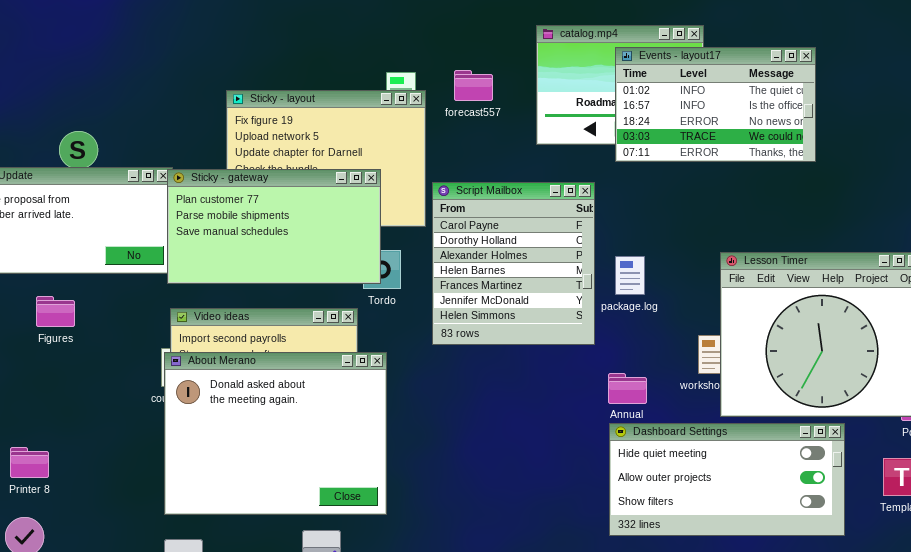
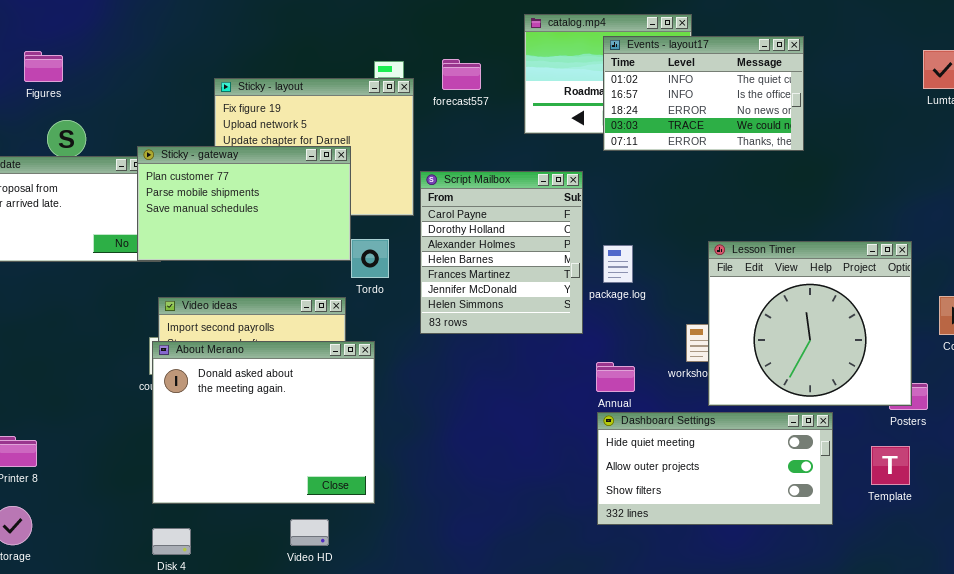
Sticky - gateway: [167,169,381,284] -> [137,146,351,261], moved
Figures: [36,296,75,327] -> [24,51,63,82], moved

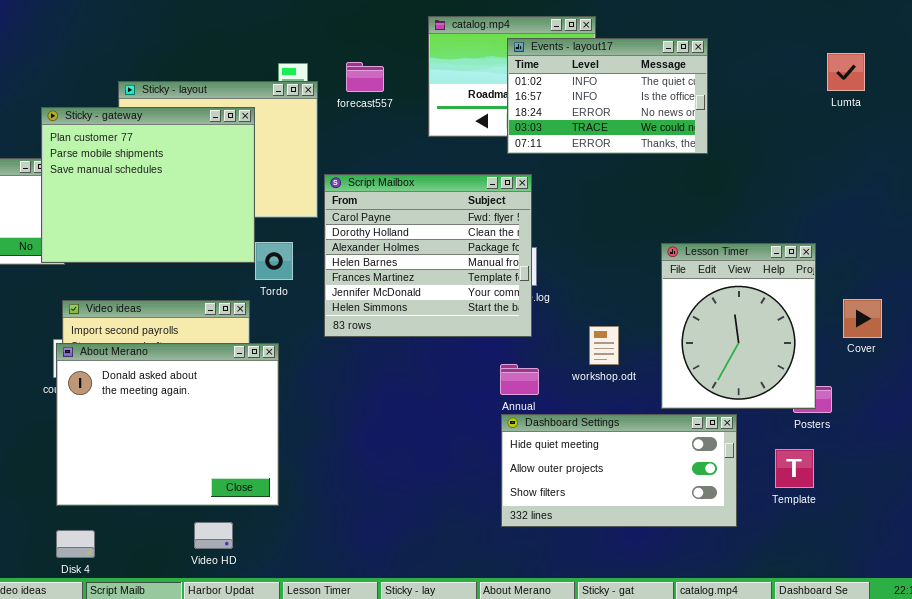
Sticky - gateway: [137,146,351,261] -> [41,107,255,263], resized
Script Mailbox: [420,171,583,334] -> [324,174,532,337], resized
Lesson Timer: [708,241,912,406] -> [661,243,816,409], resized

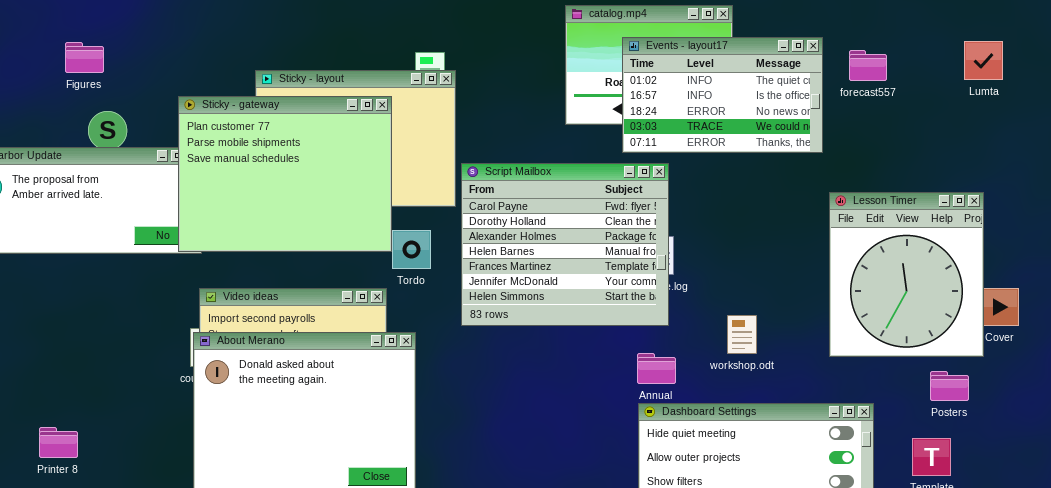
Events - layout17: [507,38,708,154] -> [622,37,823,153], moved
forecast557: [346,62,384,92] -> [849,50,887,81], moved
Lesson Timer: [661,243,816,409] -> [829,192,984,357], moved

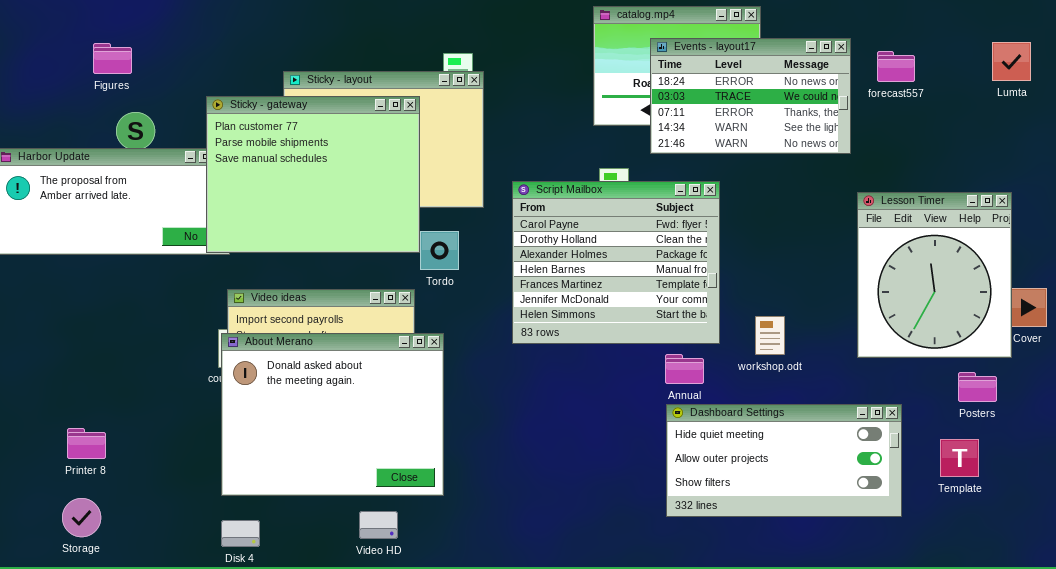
Events - layout17: [622,37,823,153] -> [650,38,851,154], scrolled down 2 rows
Script Mailbox: [461,163,669,326] -> [512,181,720,344], moved

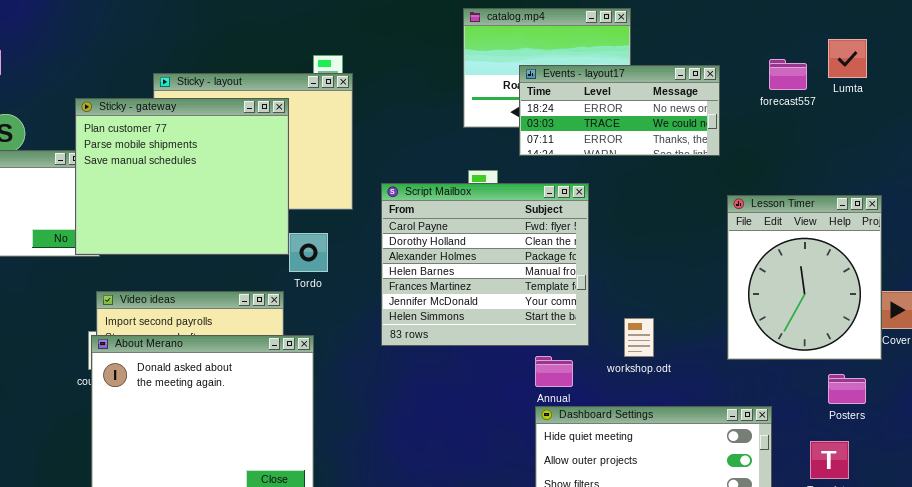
Events - layout17: [650,38,851,154] -> [519,65,720,156], resized
Lumta: [992,42,1031,81] -> [828,39,867,78], moved
forecast557: [877,51,915,82] -> [769,59,807,90], moved

